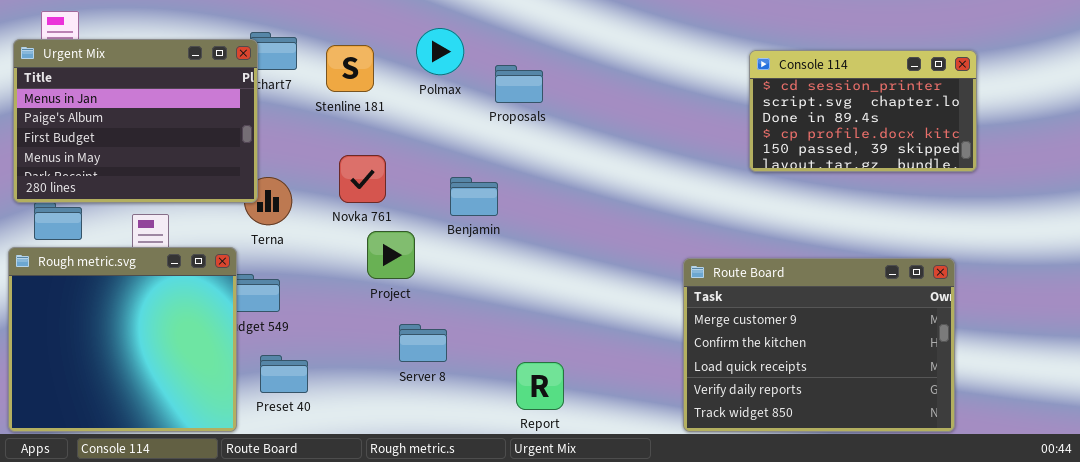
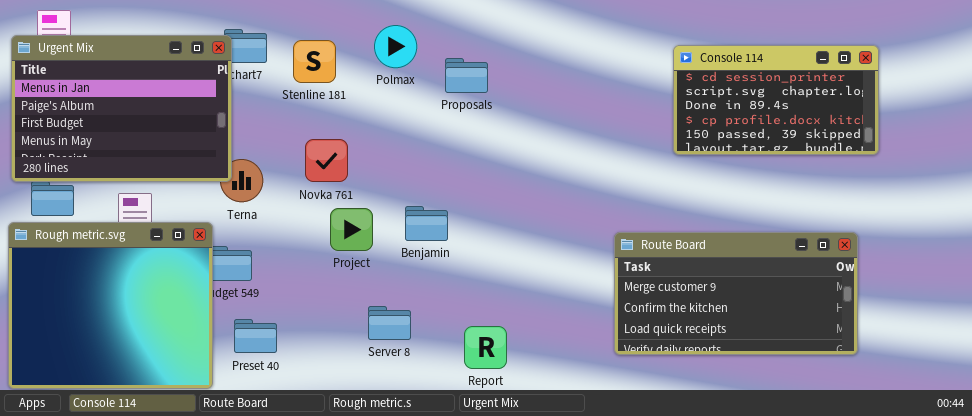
Benjamin: [450,177,498,216] -> [405,206,448,241], moved
Route Board: [683,258,955,432] -> [614,232,858,355], resized
Server 8: [399,324,447,362] -> [368,306,411,340], moved

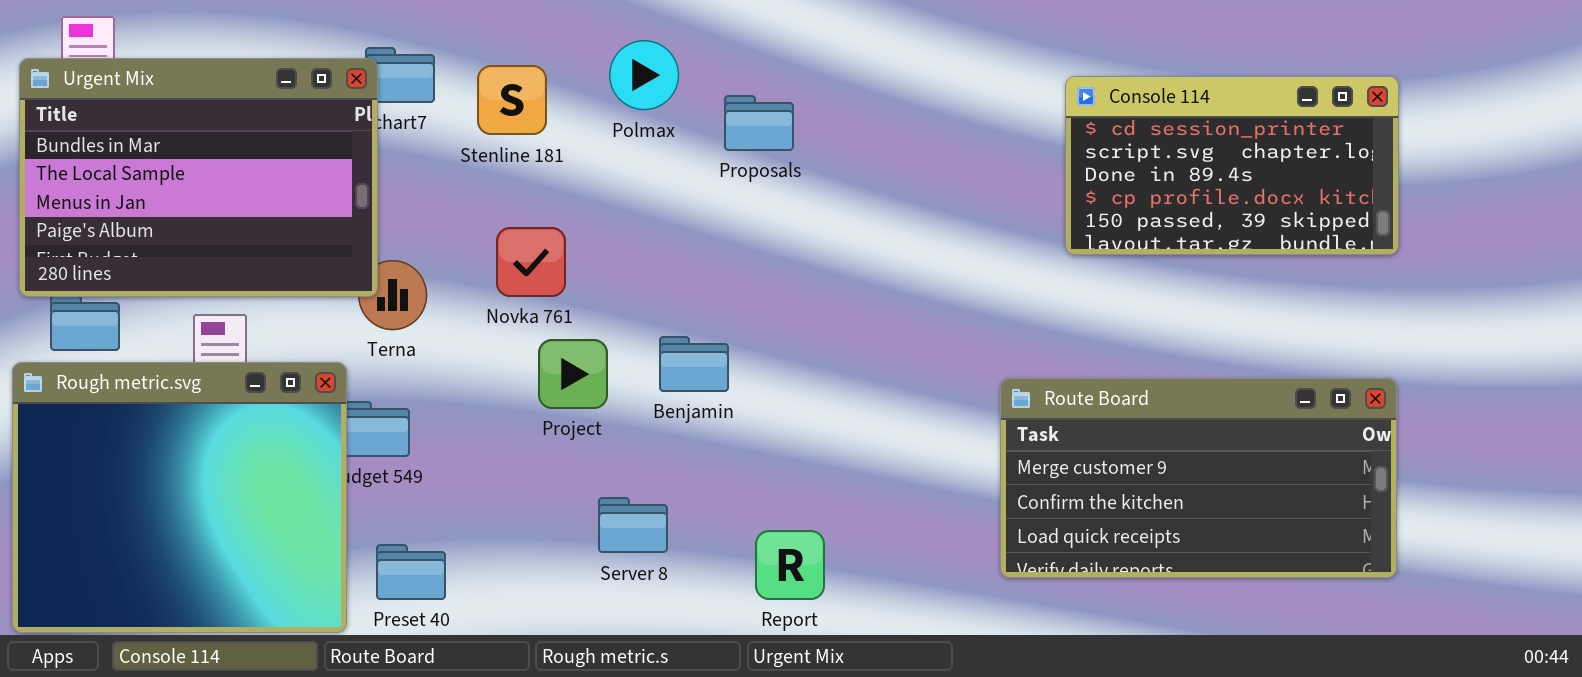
Urgent Mix: [11,35,232,182] -> [19,58,378,297], scrolled up 2 rows
Console 114: [673,45,879,155] -> [1065,76,1399,255], moved
Preset 40: [234,319,277,353] -> [376,544,446,600], moved

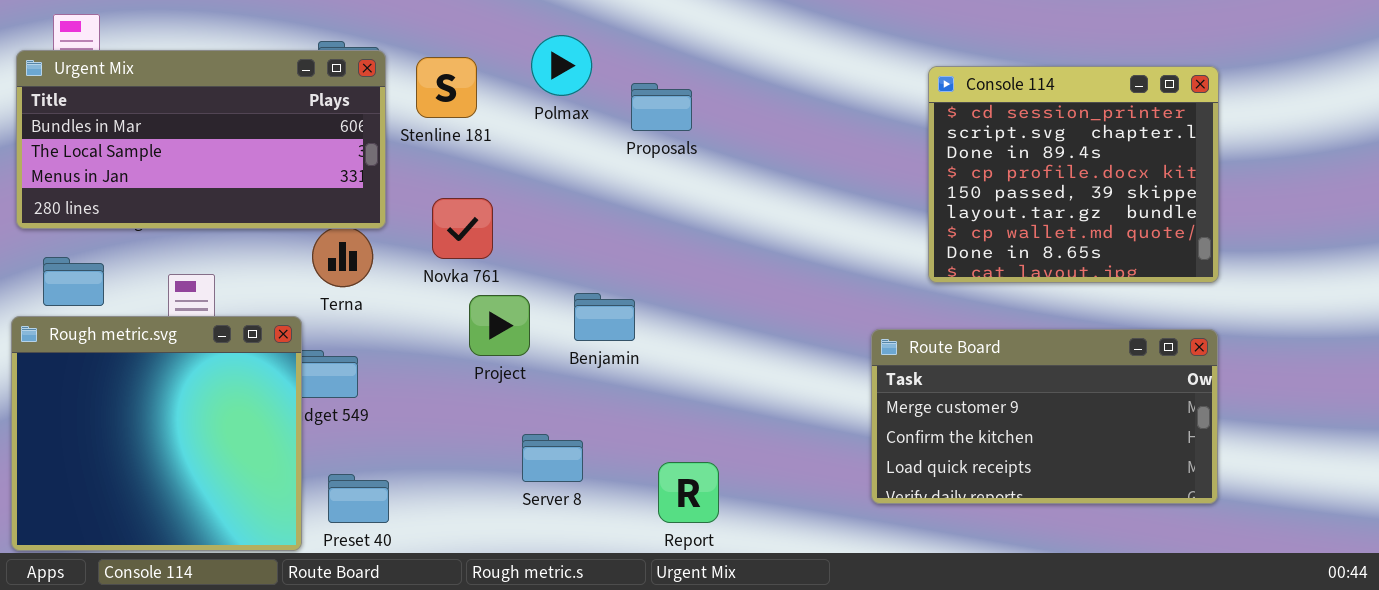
Urgent Mix: [19,58,378,297] -> [16,50,386,229], resized
Console 114: [1065,76,1399,255] -> [928,66,1219,283], resized

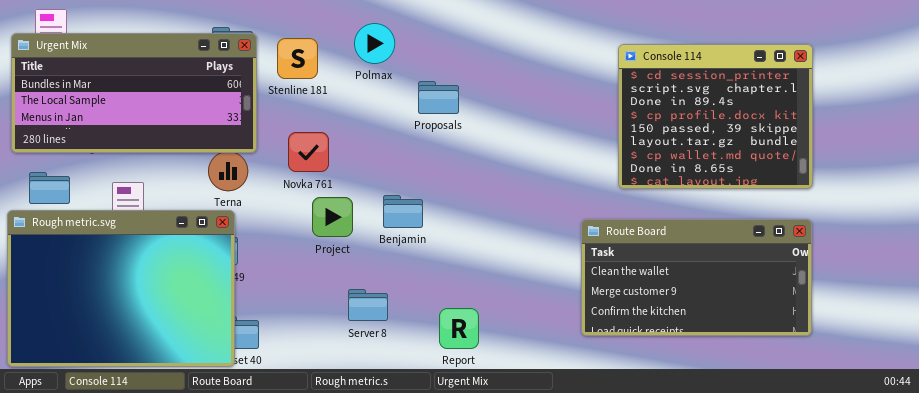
Proposals: [631,83,692,131] -> [418,81,459,114], moved
Rough metric.svg: [11,316,302,551] -> [7,210,235,367], resized
Route Board: [871,329,1218,504] -> [581,219,812,336], scrolled up 1 row

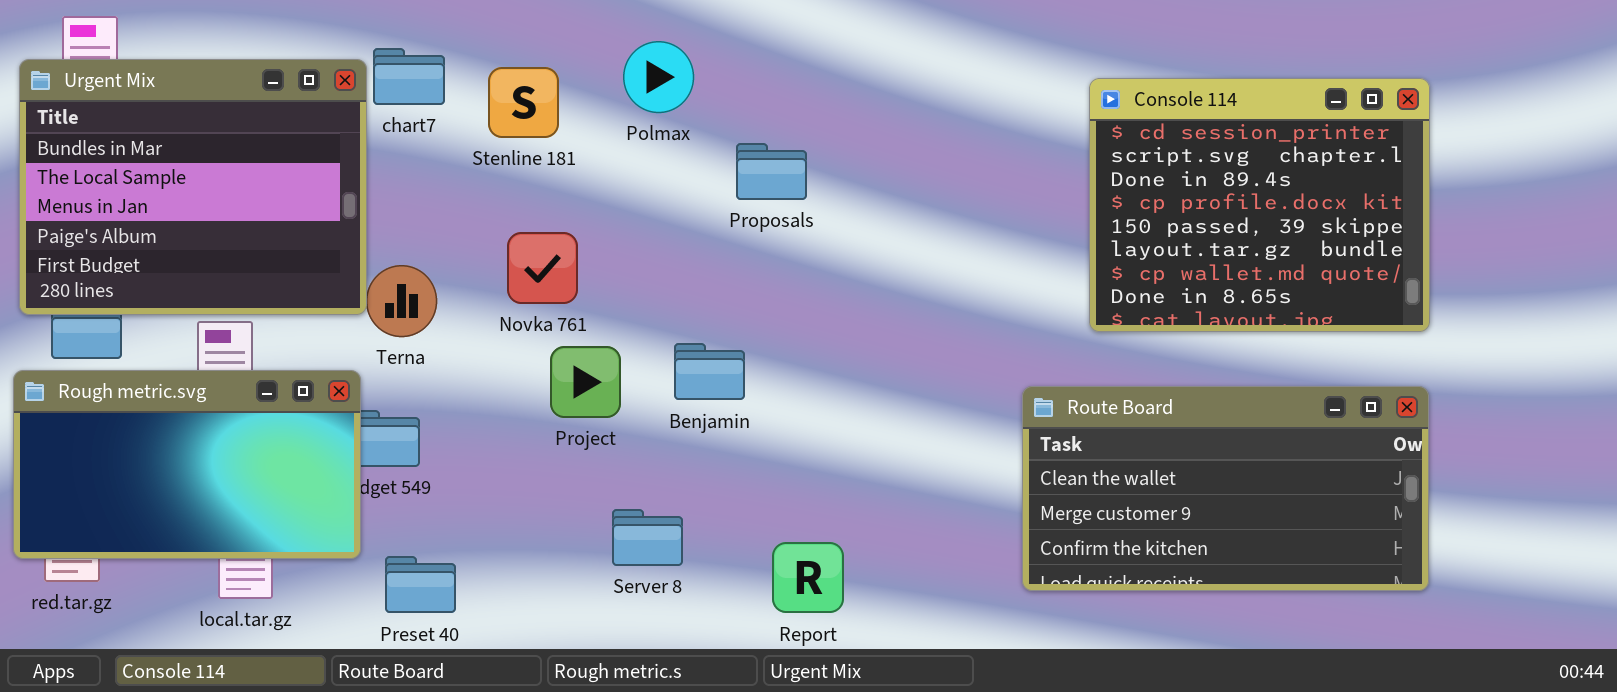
Urgent Mix: [11,33,257,153] -> [19,59,367,315], resized
Rough metric.svg: [7,210,235,367] -> [13,370,361,559], resized

